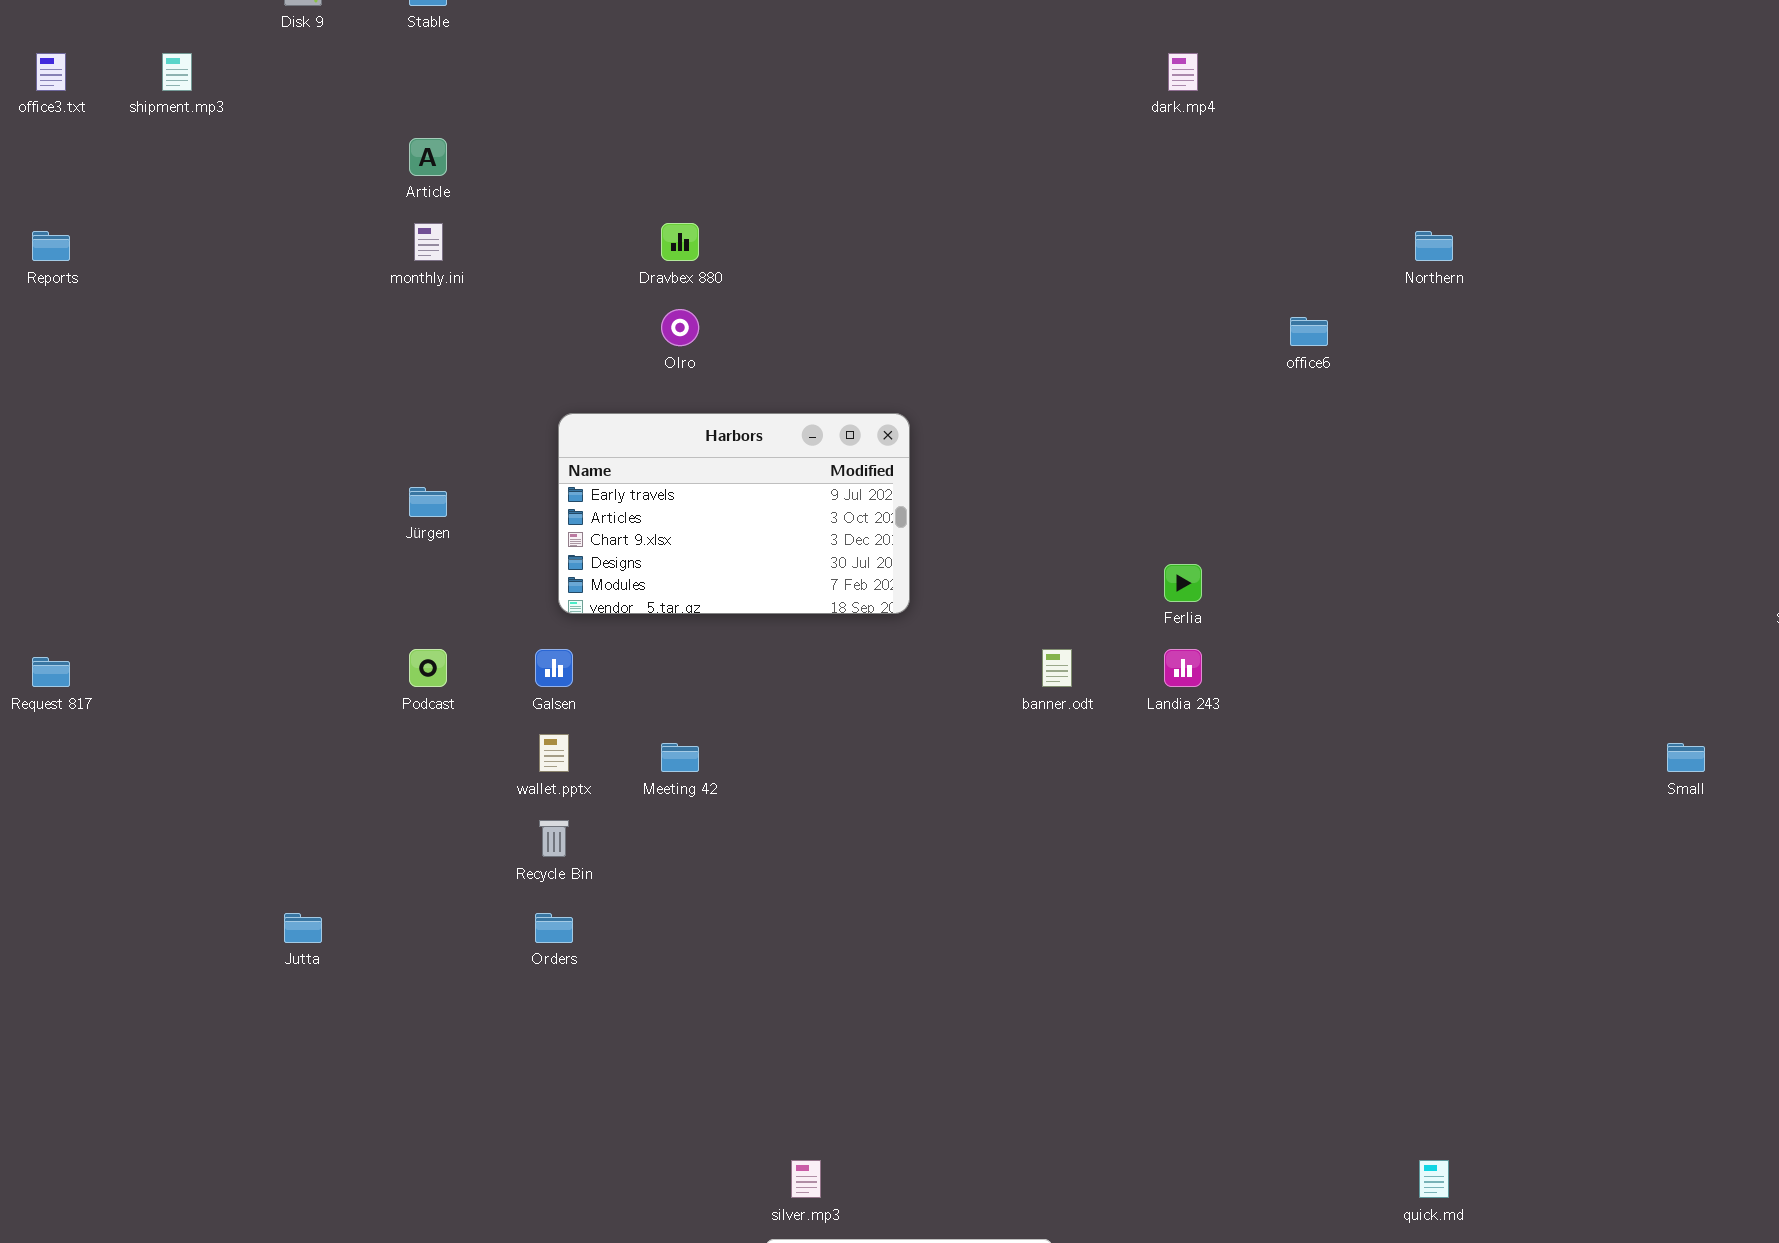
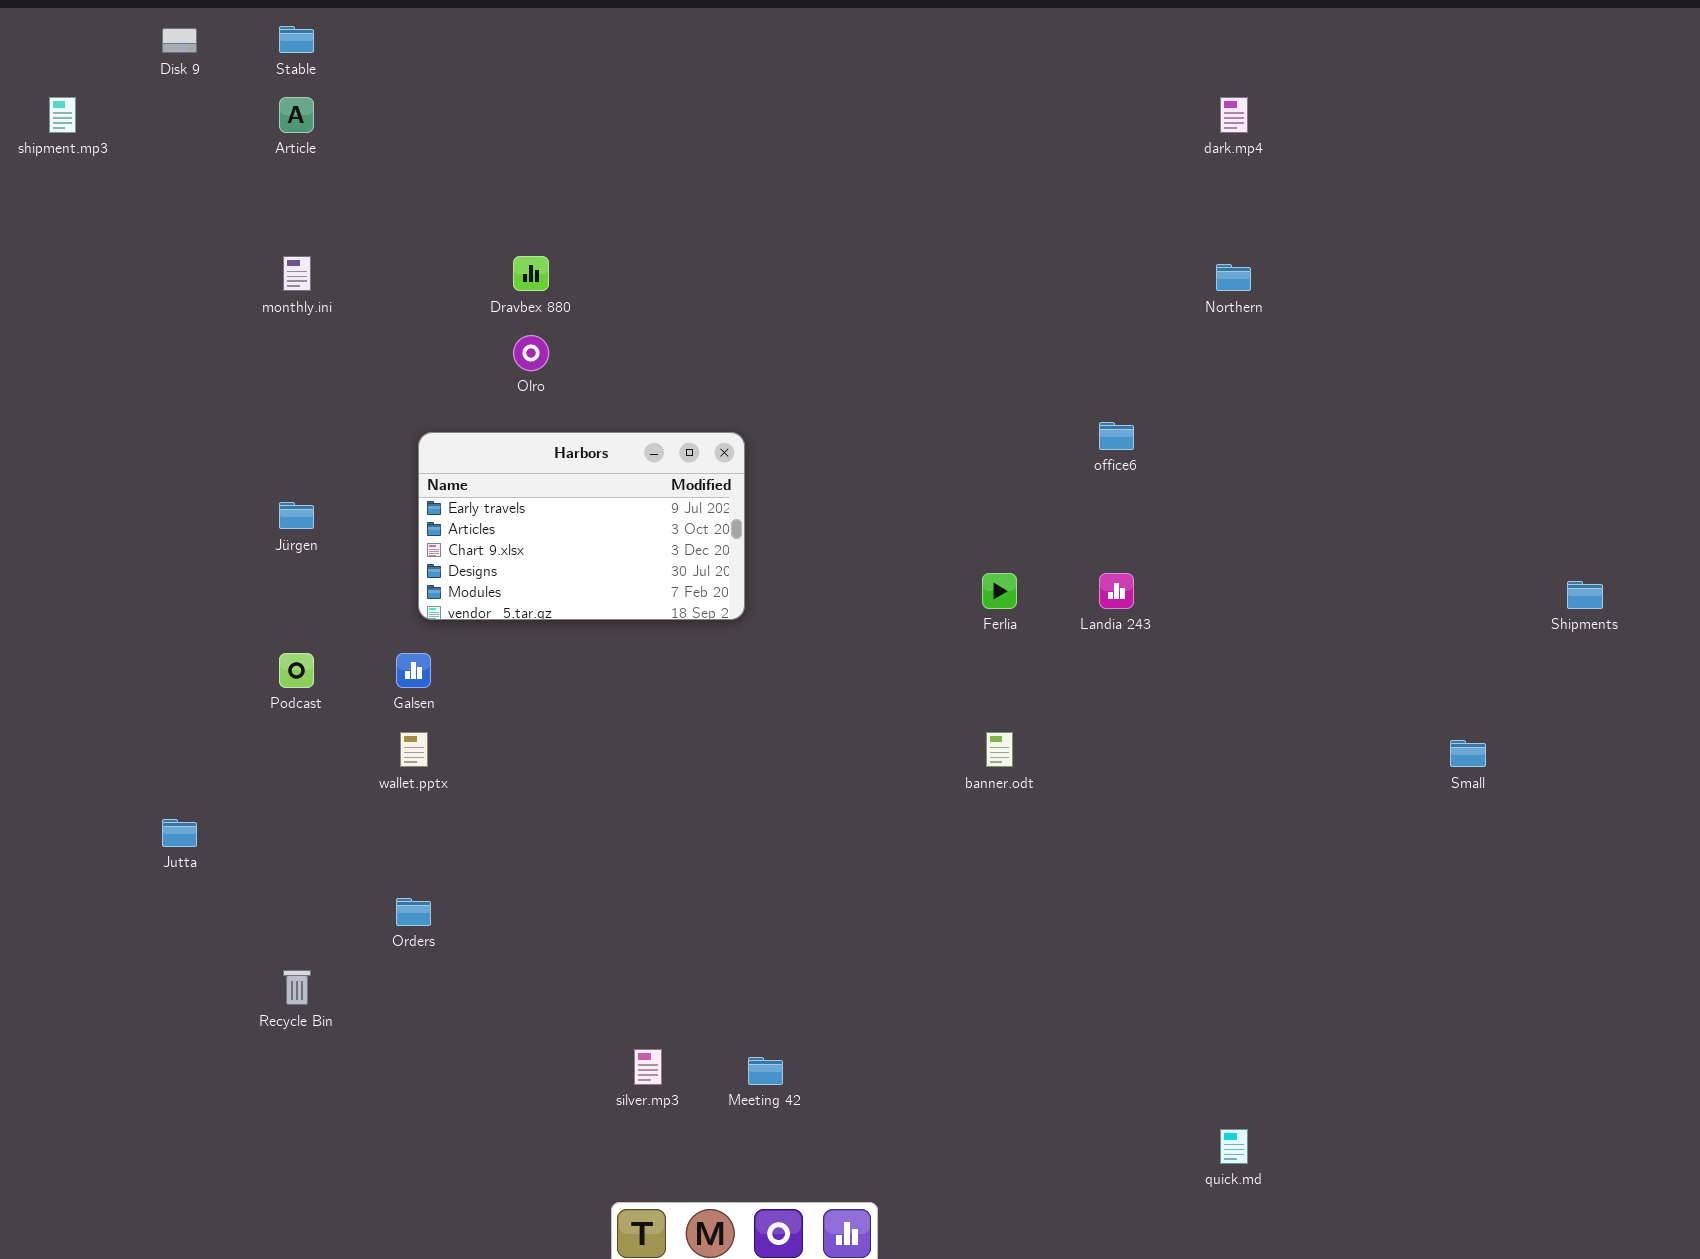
dark.mp4: [1168,53,1198,91] -> [1220,97,1248,133], moved
Article: [409,138,447,176] -> [279,97,314,133], moved
office6: [1290,317,1328,346] -> [1099,422,1134,450], moved
banner.odt: [1042,649,1072,687] -> [986,732,1013,767], moved
Landia 243: [1164,649,1202,687] -> [1099,573,1134,609], moved
Meeting 42: [661,743,699,772] -> [748,1057,783,1085], moved
Recycle Bin: [539,820,569,857] -> [283,970,311,1005], moved
Jutta: [284,913,322,943] -> [162,819,197,847], moved
silver.mp3: [791,1160,821,1198] -> [634,1049,662,1085], moved

